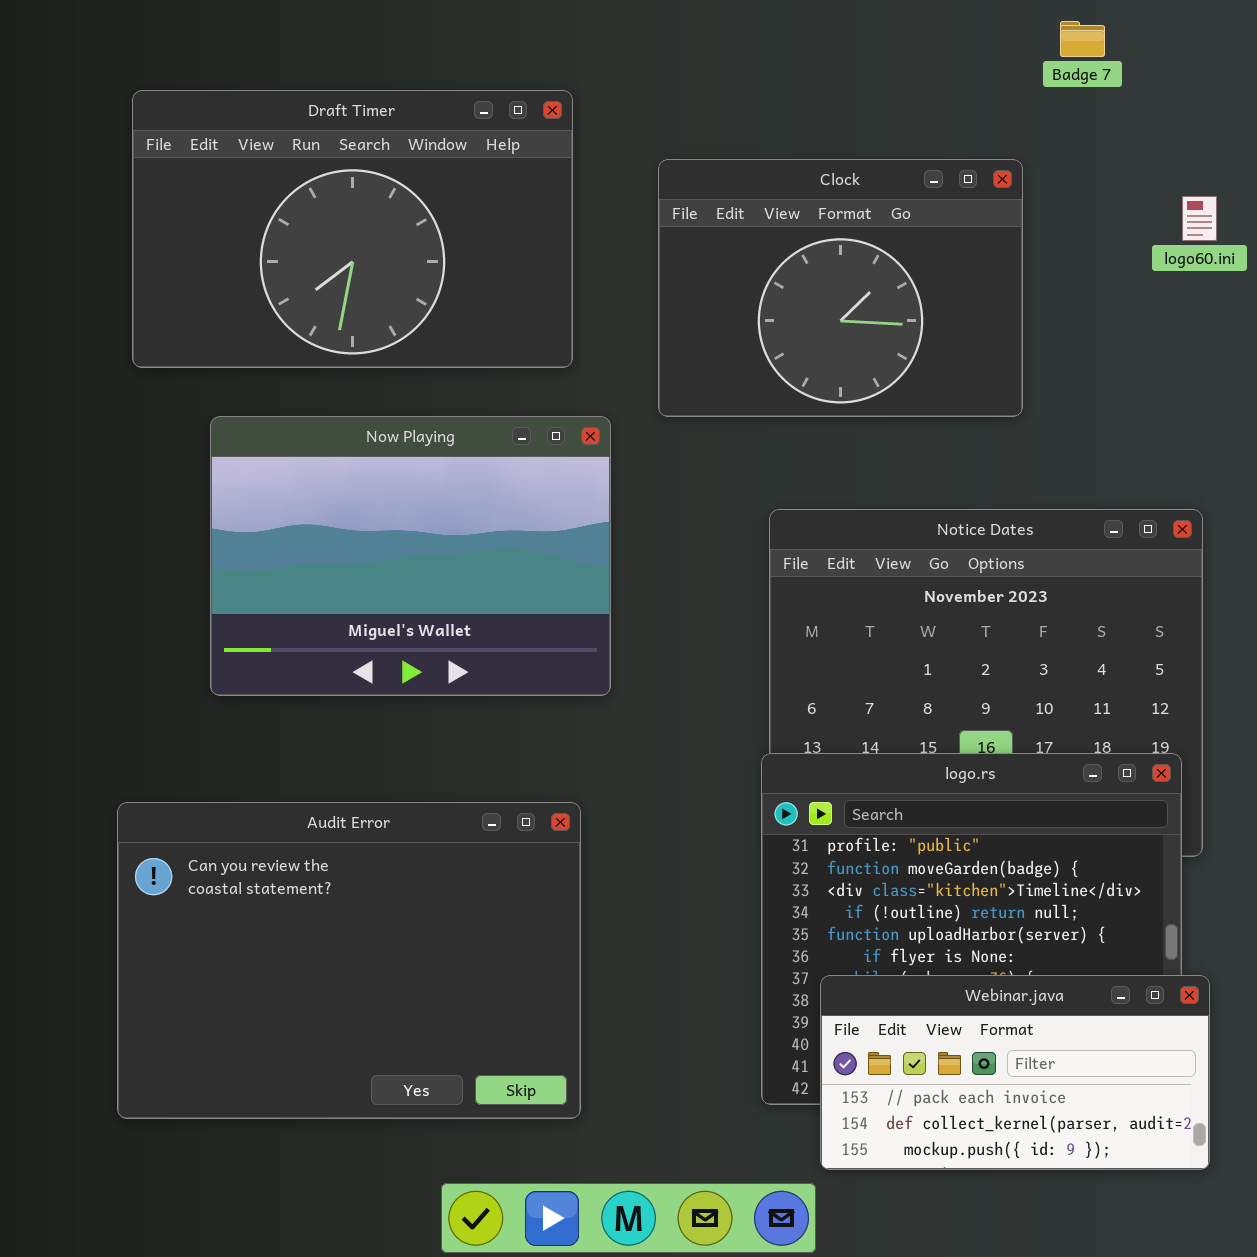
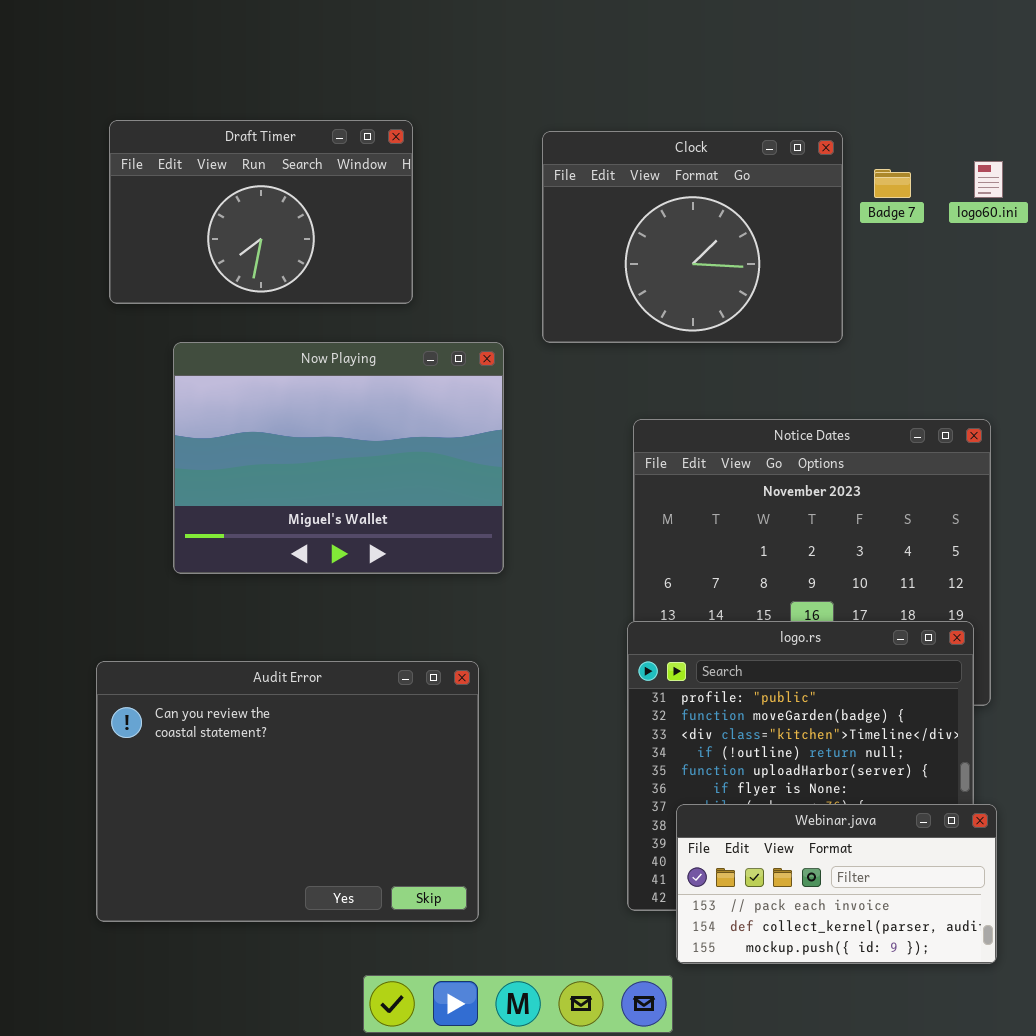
Badge 7: [1060,21,1105,57] -> [874,169,911,198], moved
Draft Timer: [132,90,573,368] -> [109,120,413,304], resized

